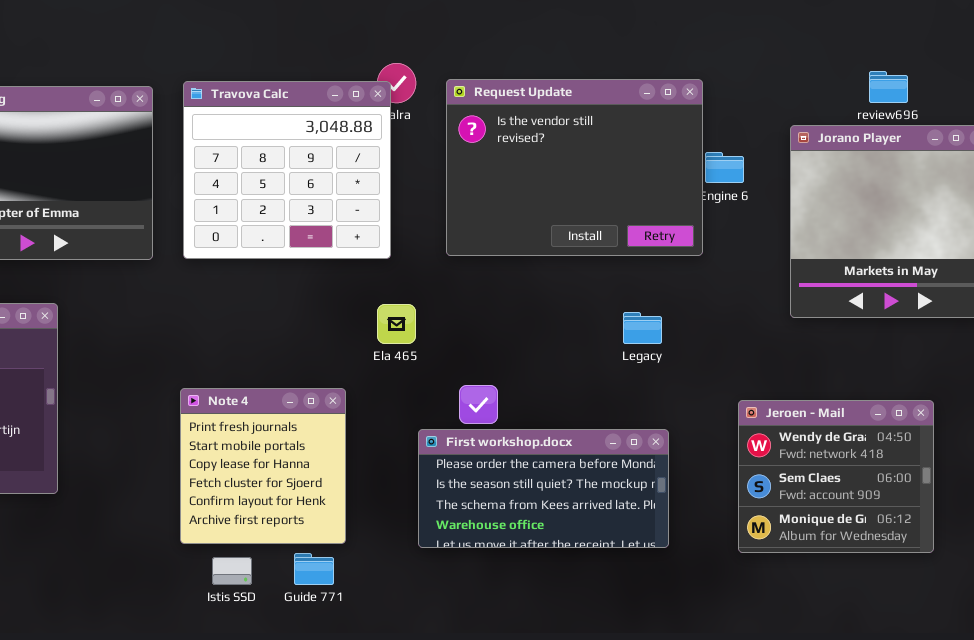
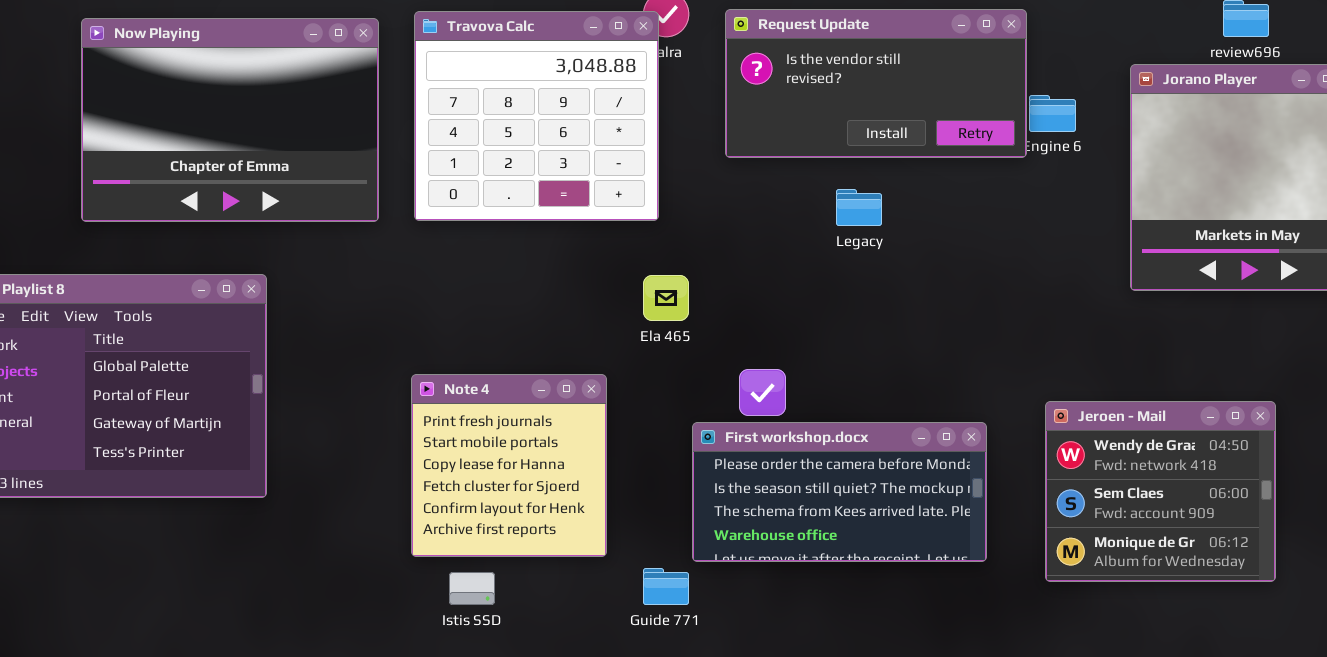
Request Update: [446,79,703,256] -> [725,9,1027,158], resized
Legacy: [623,312,662,344] -> [836,189,882,226], moved
Jeroen - Mail: [738,400,934,553] -> [1045,401,1276,582], moved
Guide 771: [294,553,334,585] -> [643,568,689,605], moved

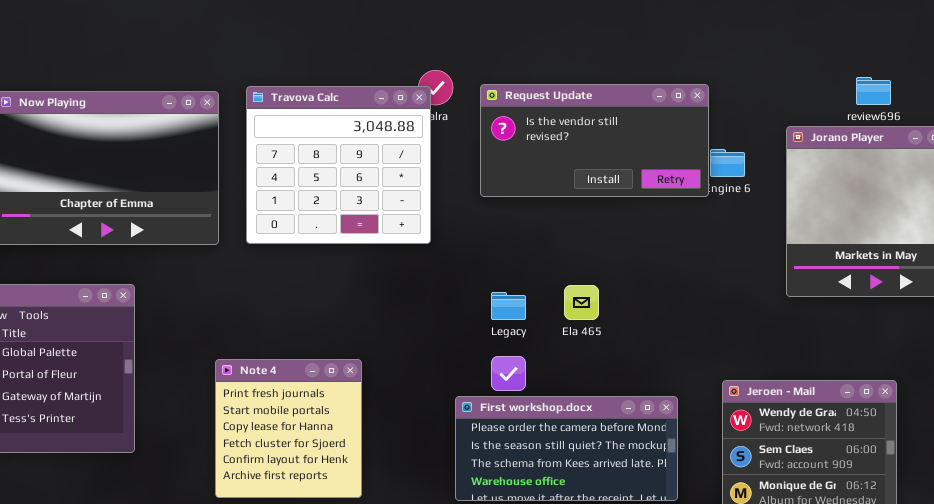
Legacy: [836,189,882,226] -> [491,292,526,320], moved
Ela 465: [643,275,689,321] -> [564,285,599,320], moved
Note 4: [411,374,607,557] -> [215,359,362,498], moved

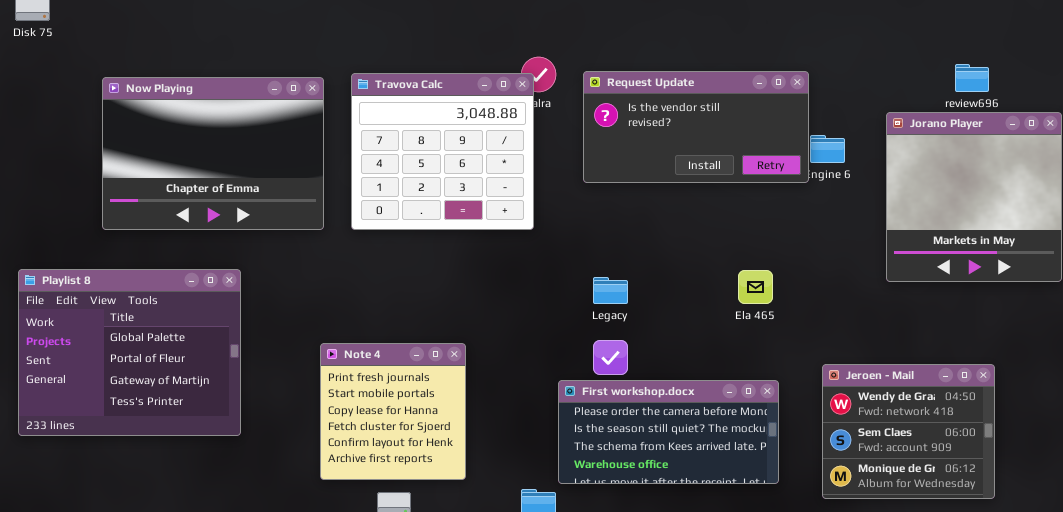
Ela 465: [564,285,599,320] -> [738,270,773,304], moved

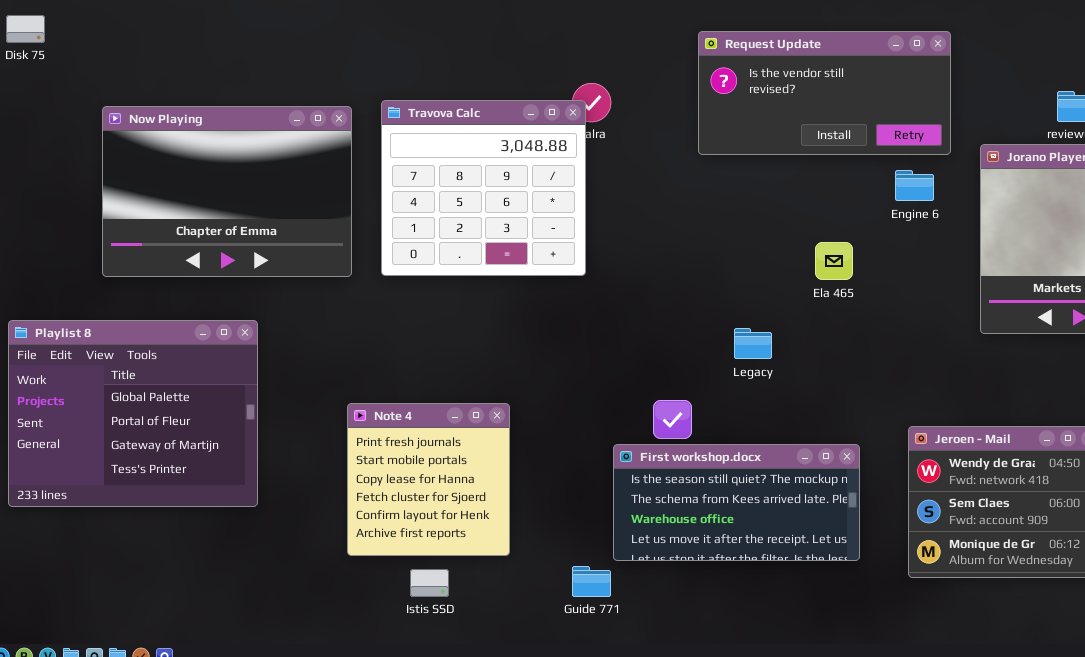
Request Update: [583,71,809,183] -> [698,31,951,155], moved
Ela 465: [738,270,773,304] -> [815,242,853,280], moved
Legacy: [593,277,628,304] -> [734,328,772,359], moved
First workshop.docx: [558,380,779,484] -> [613,444,860,561], scrolled down 1 row

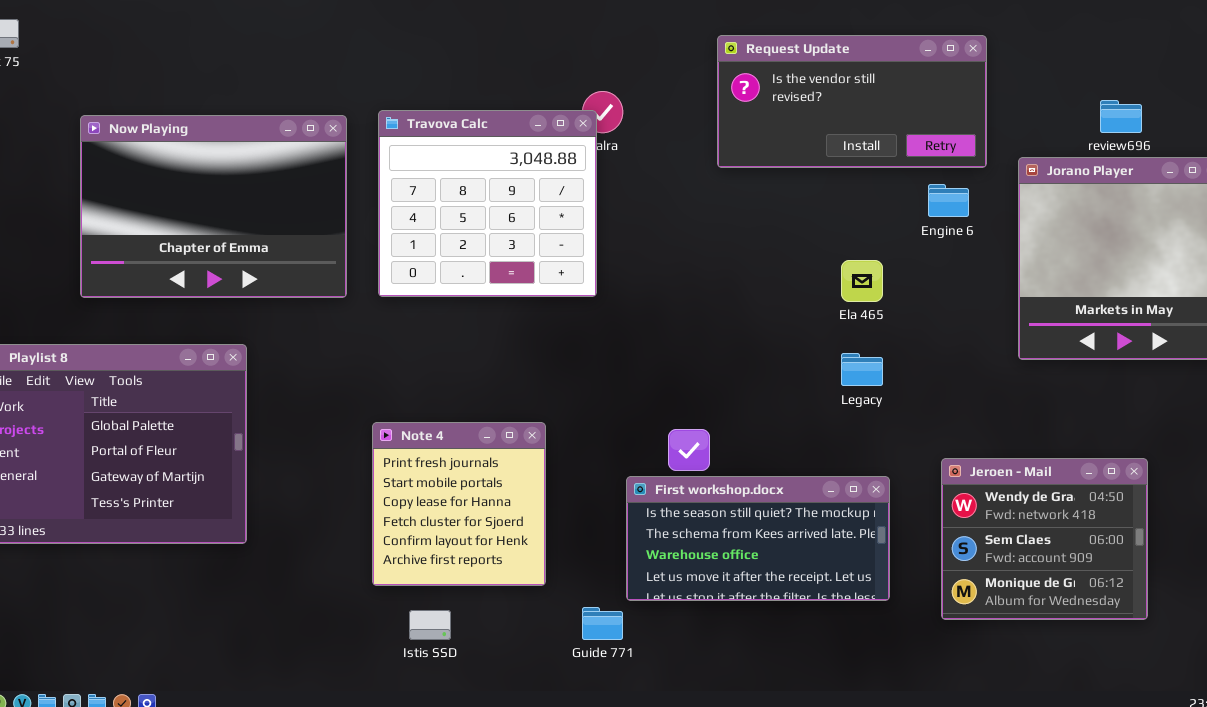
Legacy: [734,328,772,359] -> [841,353,883,386], moved
Note 4: [347,403,510,556] -> [372,422,546,586], moved

